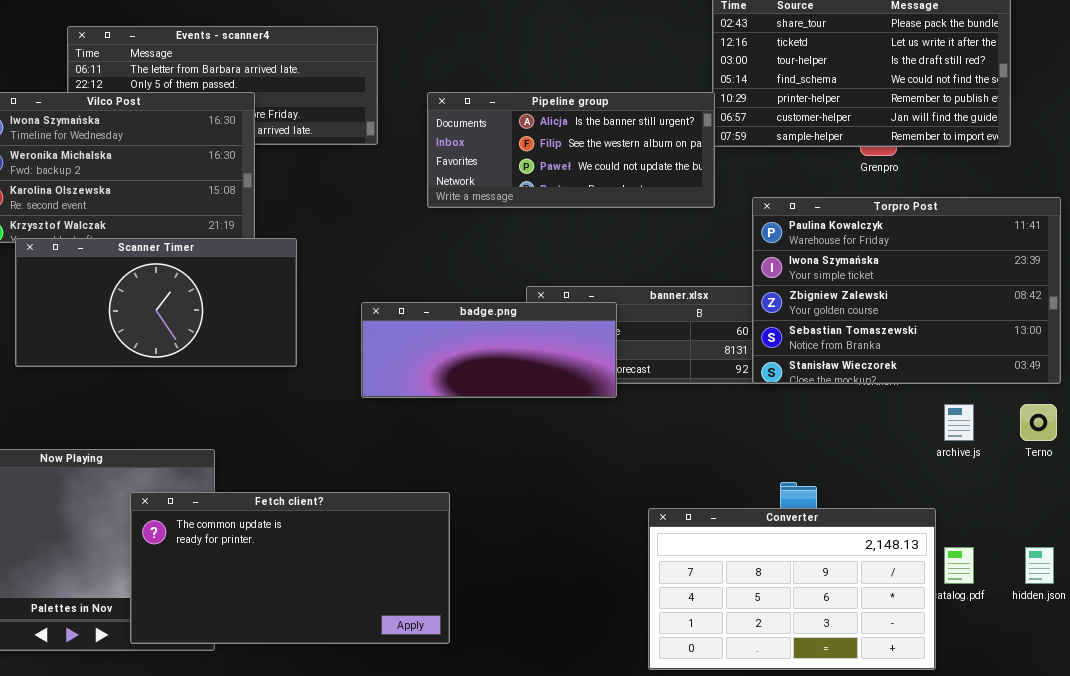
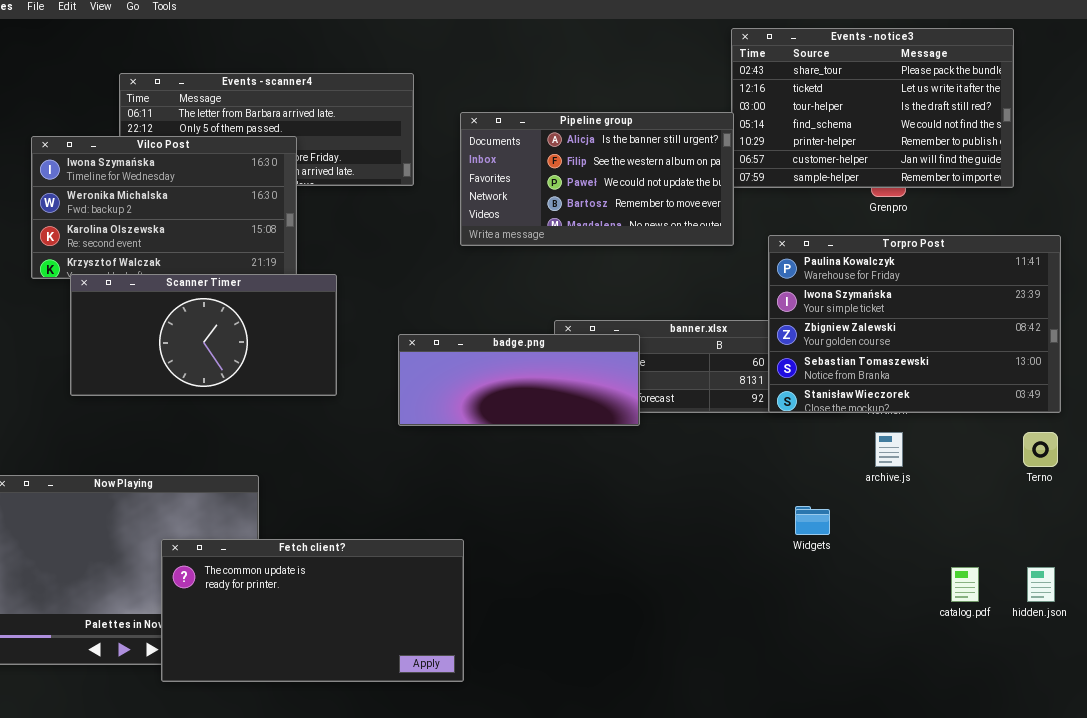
Pipeline group: [427,92,715,208] -> [460,112,734,246], resized
archive.js: [944,404,974,441] -> [875,432,903,467], moved
Fetch client?: [130,492,450,644] -> [161,539,464,682], moved
Converter: [648,508,936,670] -> none, closed

